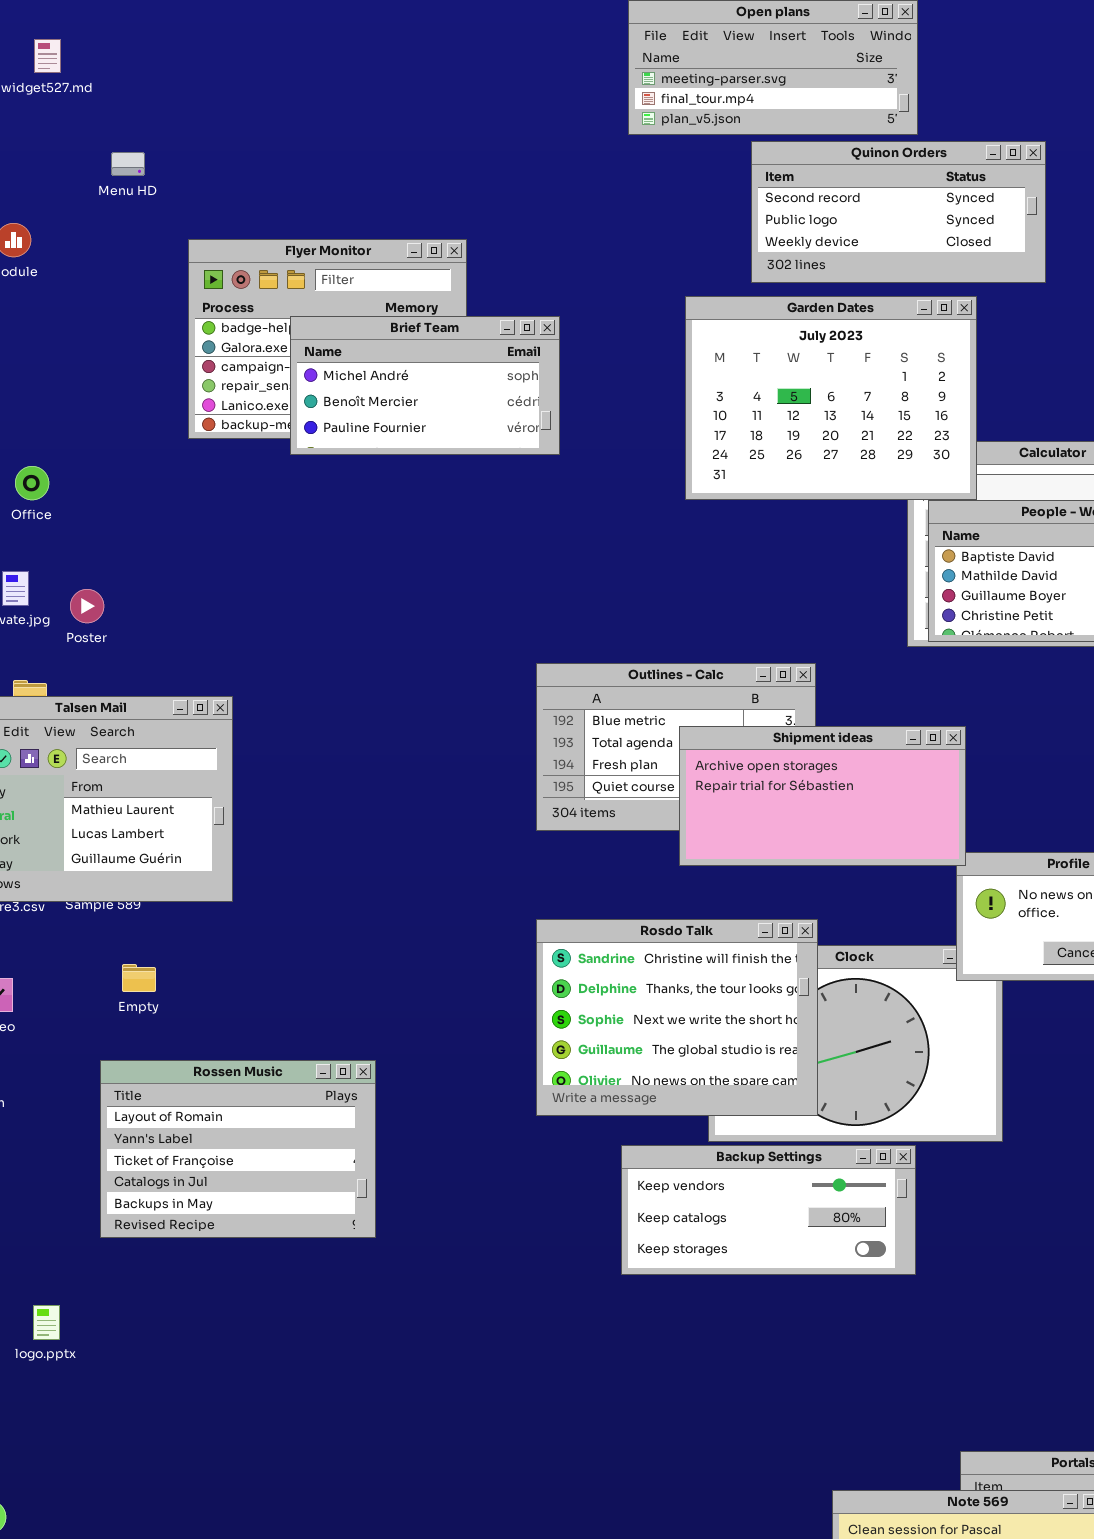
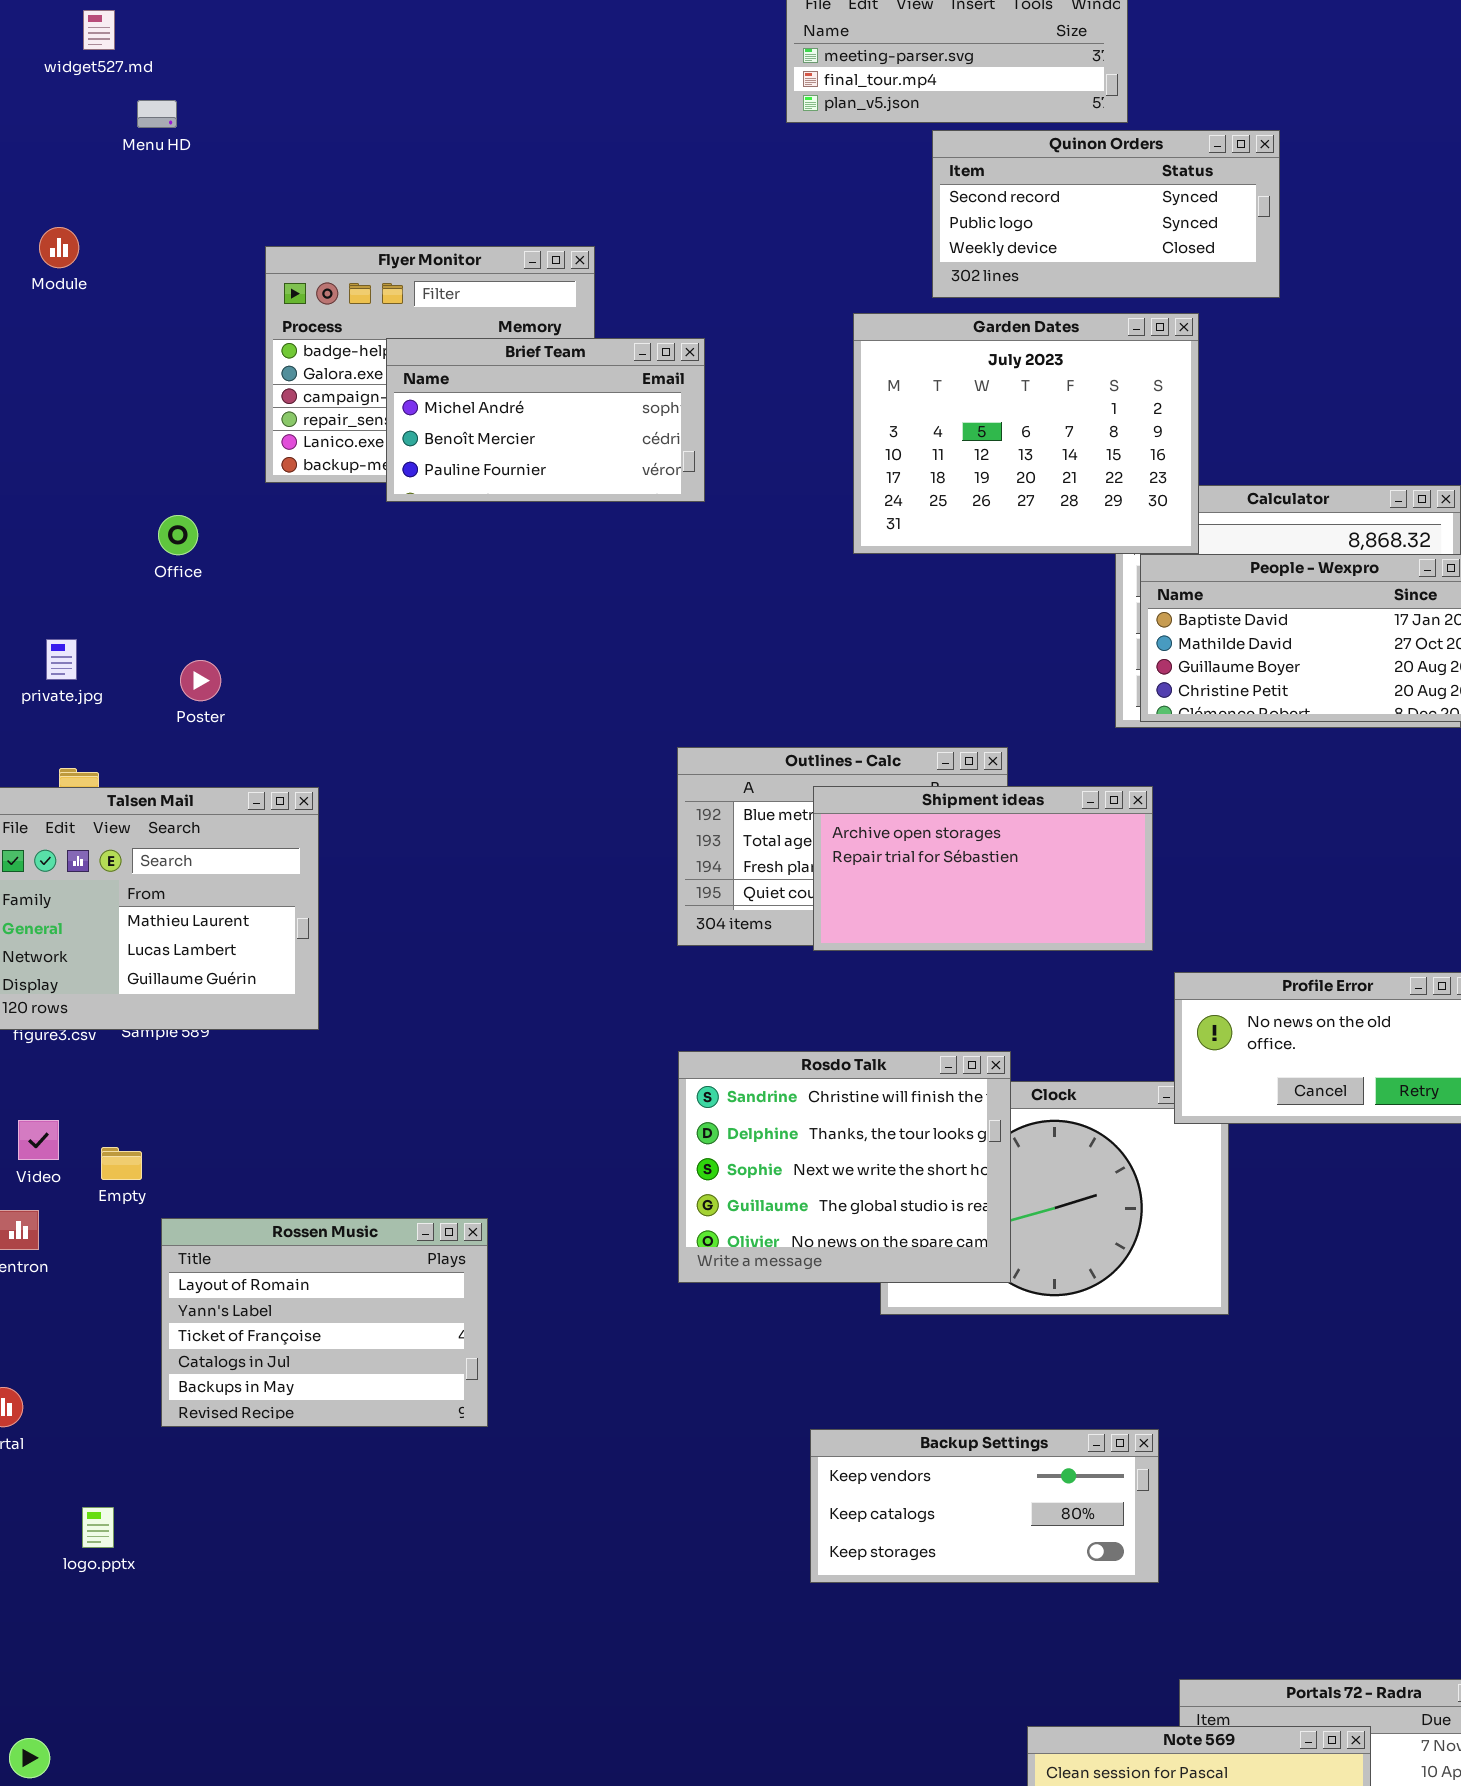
Menu HD: [111,152,145,176] -> [137,100,177,128], moved
Office: [15,466,49,500] -> [158,515,198,555], moved
Poster: [70,589,104,623] -> [180,660,221,701], moved
Shipment ideas: [679,726,966,866] -> [813,786,1153,951], moved
Empty: [122,964,156,992] -> [101,1147,142,1180], moved
Backup Settings: [621,1145,916,1275] -> [810,1429,1159,1583], moved

